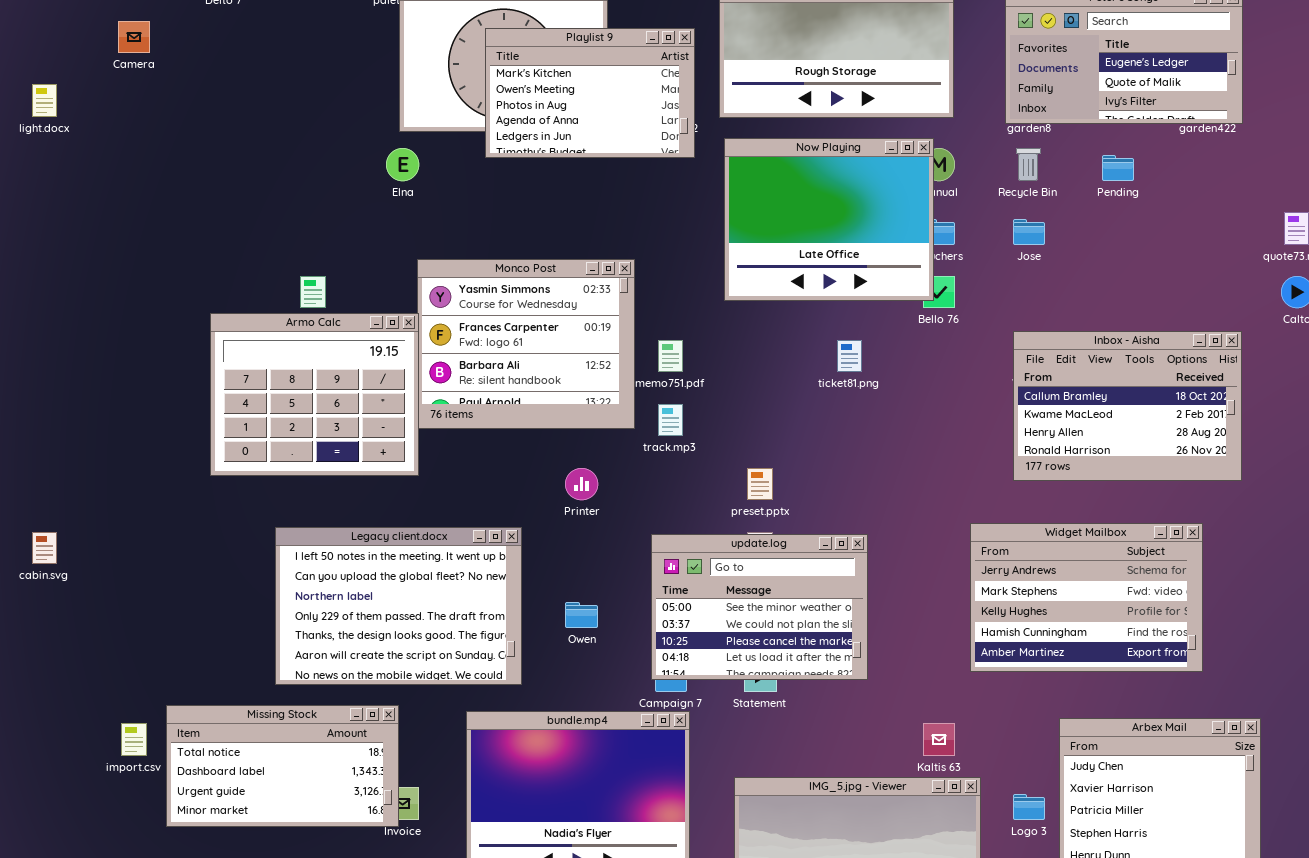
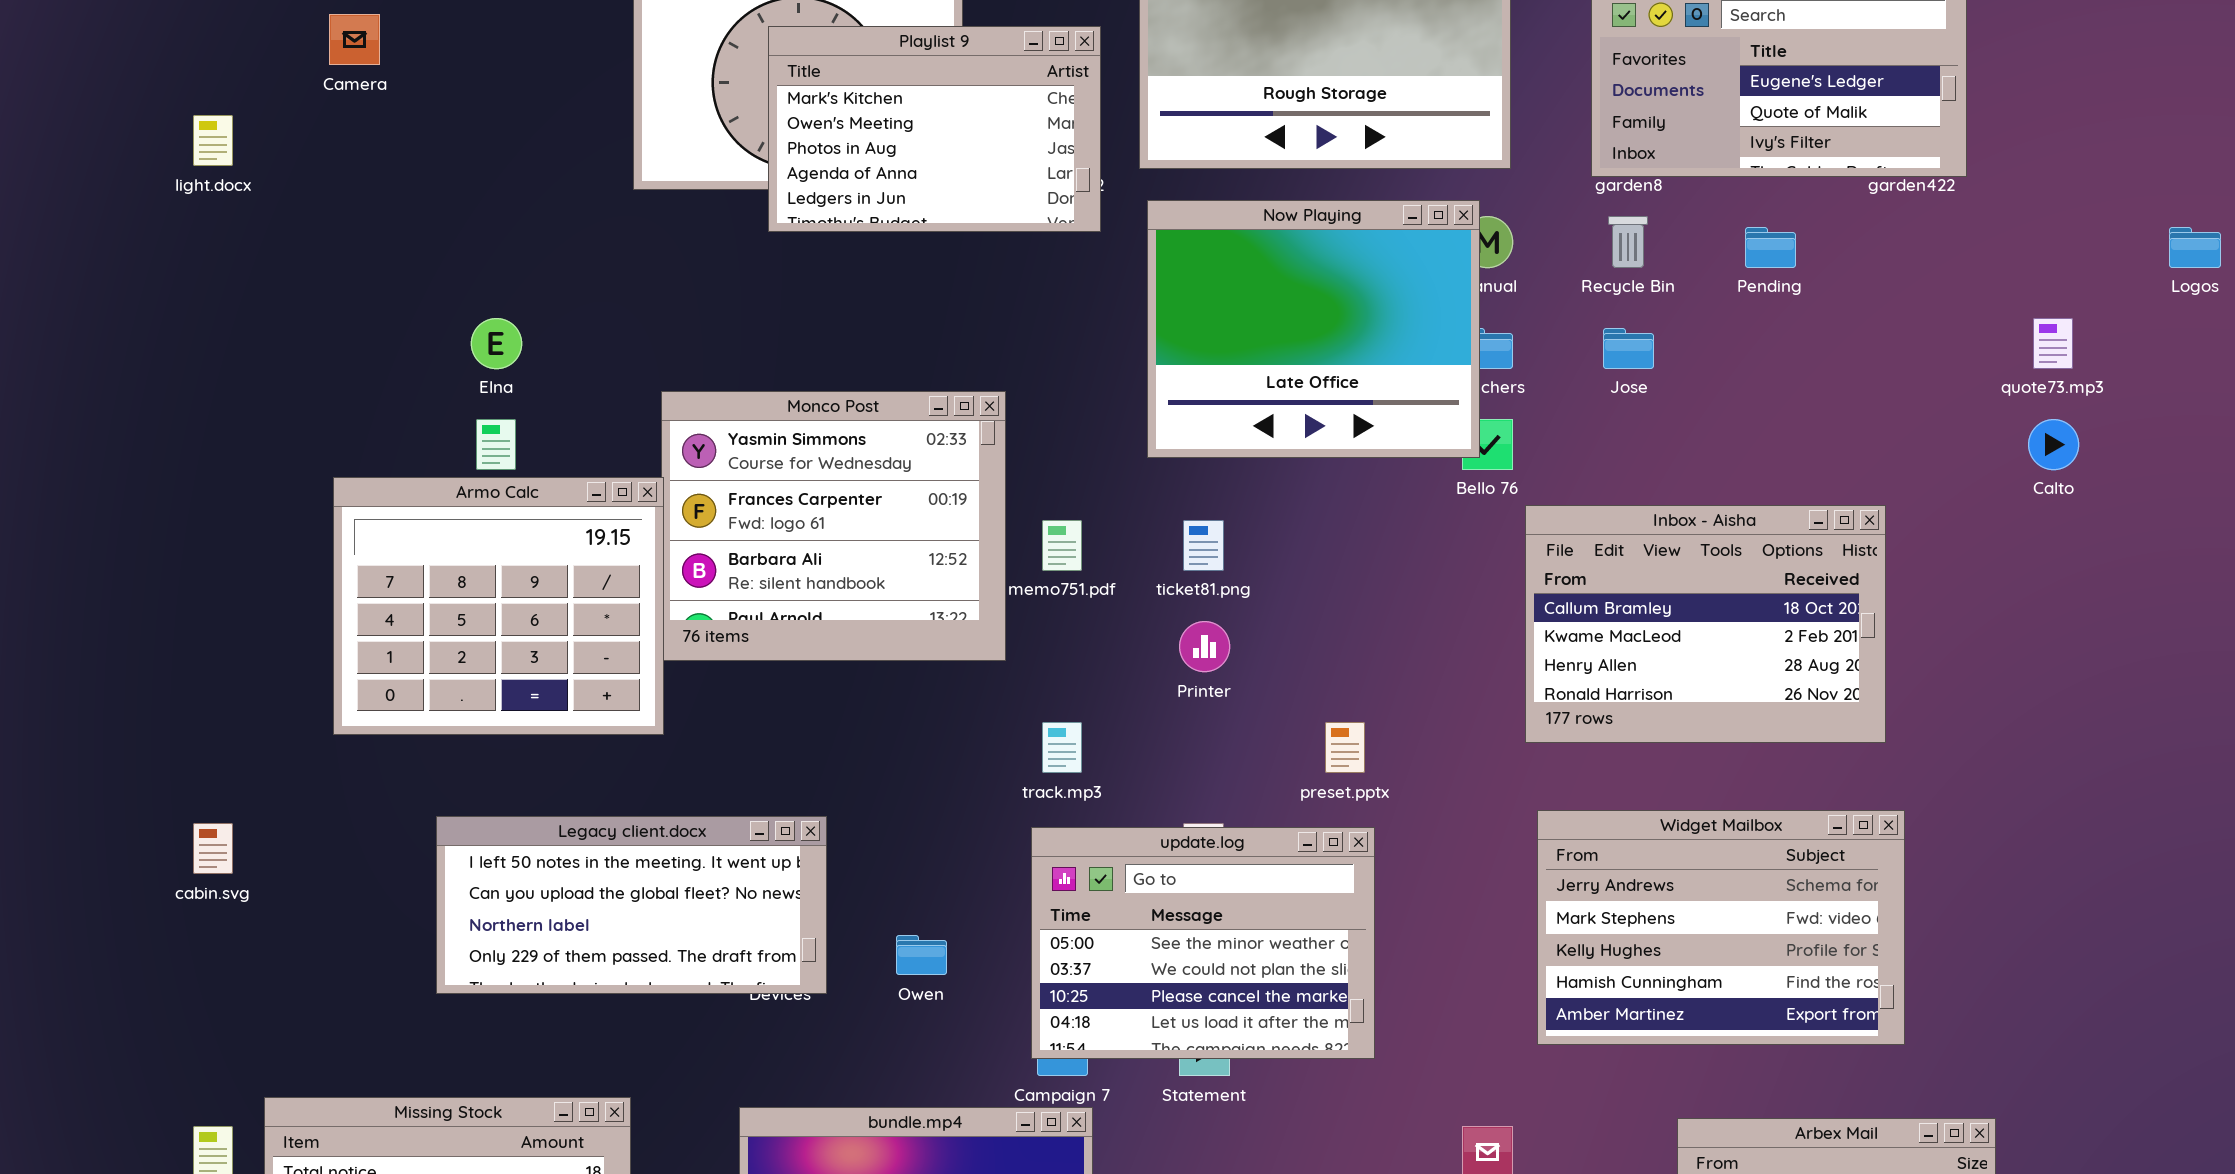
Camera: [118,21,150,53] -> [329,14,380,65], moved
light.docx: [32,84,57,117] -> [193,115,233,166], moved
Elna: [386,148,419,181] -> [471,318,522,369], moved
Inbox - Aisha: [1013,331,1242,481] -> [1525,505,1886,743], moved
ticket81.png: [837,340,862,372] -> [1183,520,1224,571], moved
track.mp3: [658,404,683,436] -> [1042,722,1082,773], moved
Printer: [565,468,598,500] -> [1179,621,1230,672], moved
preset.pptx: [747,468,773,500] -> [1325,722,1365,773], moved
Legacy client.docx: [275,527,522,685] -> [436,816,827,994], resized
cabin.svg: [32,532,57,564] -> [193,823,233,874], moved

